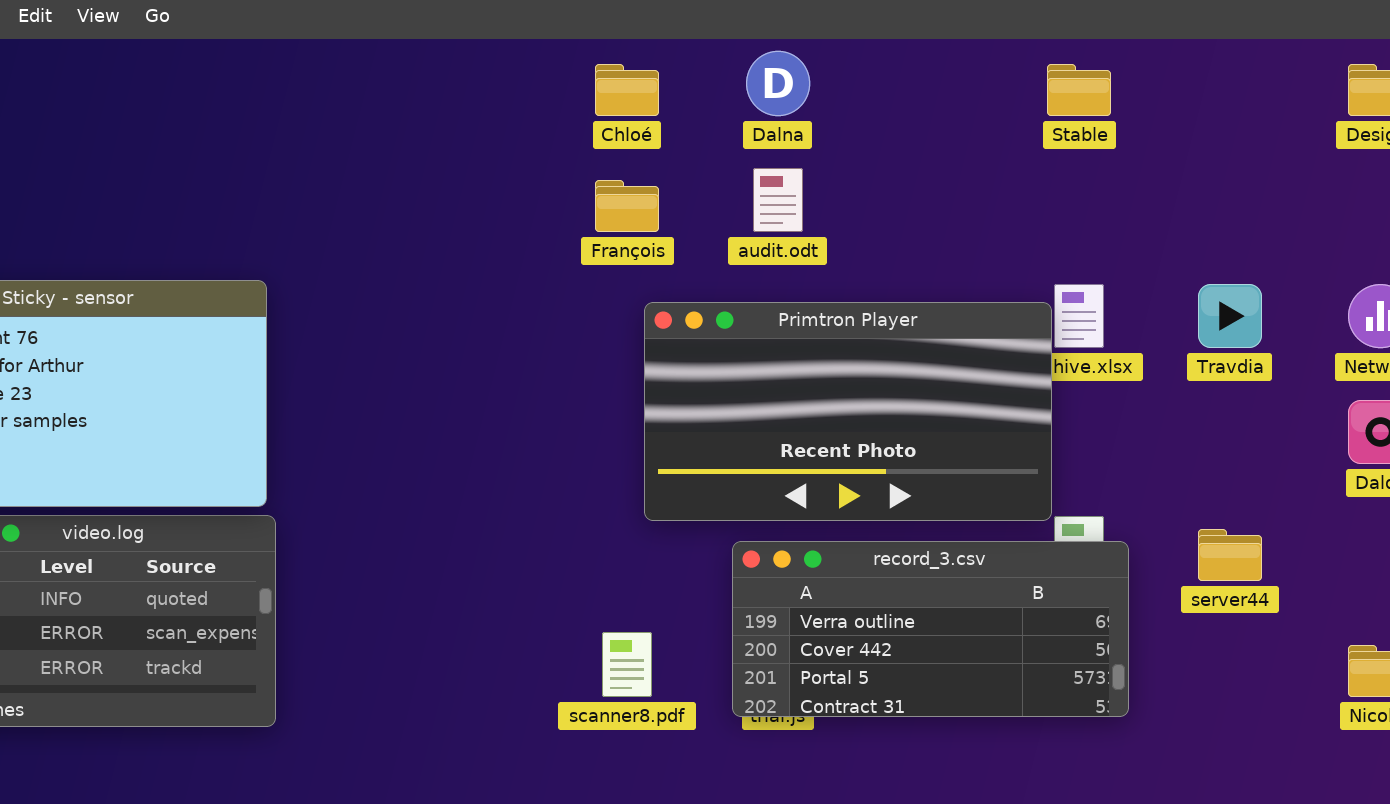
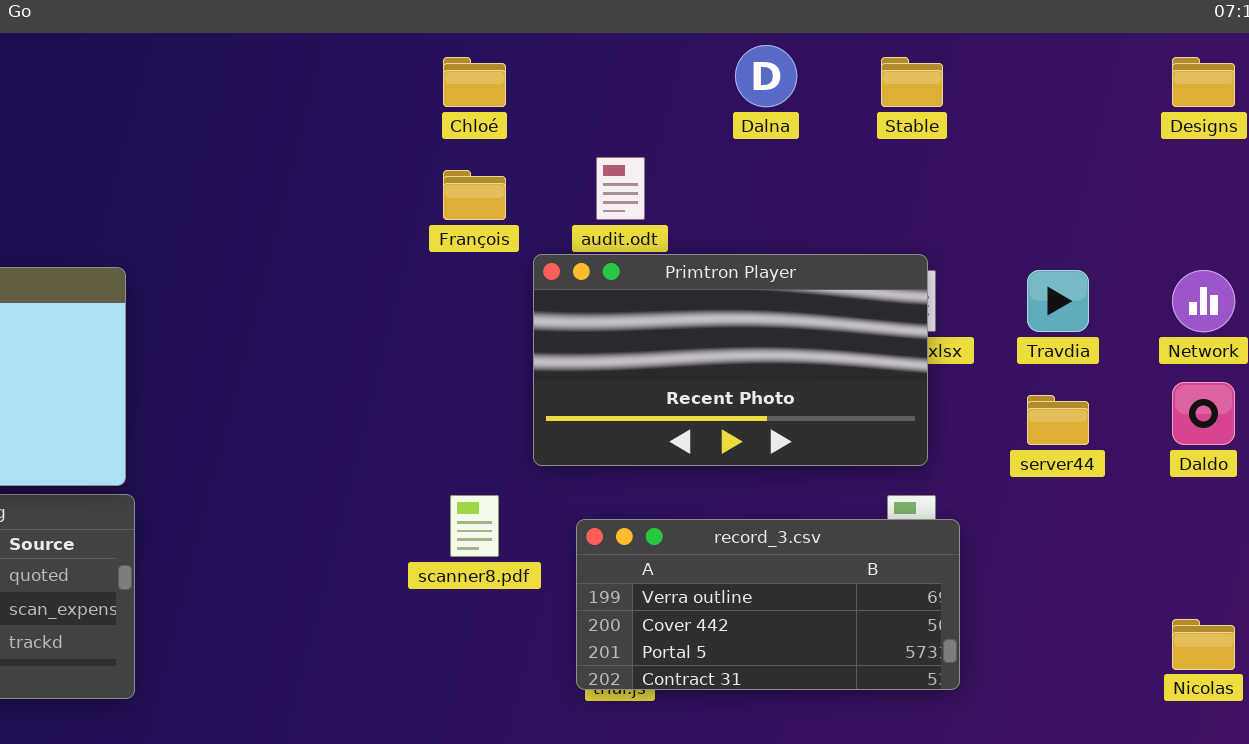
Dalna: [746,51,810,116] -> [735,45,797,107], moved
Primtron Player: [644,302,1052,521] -> [533,254,928,466], moved
server44: [1198,529,1262,581] -> [1027,395,1089,445], moved
scanner8.pdf: [602,632,652,697] -> [450,495,499,557], moved

